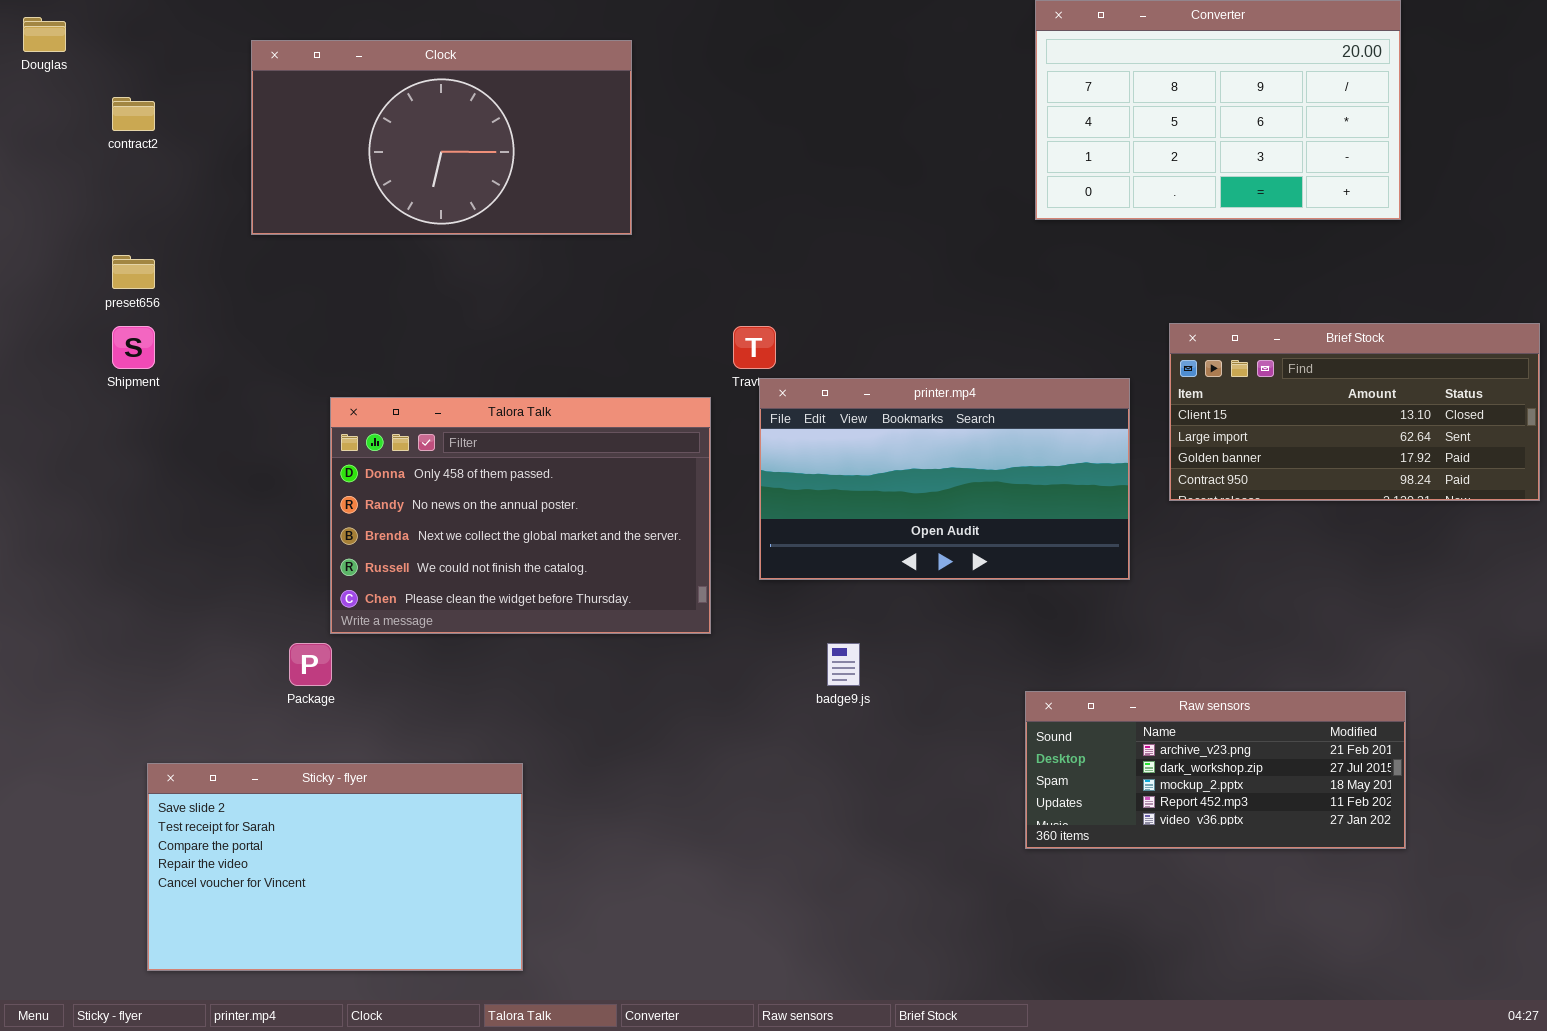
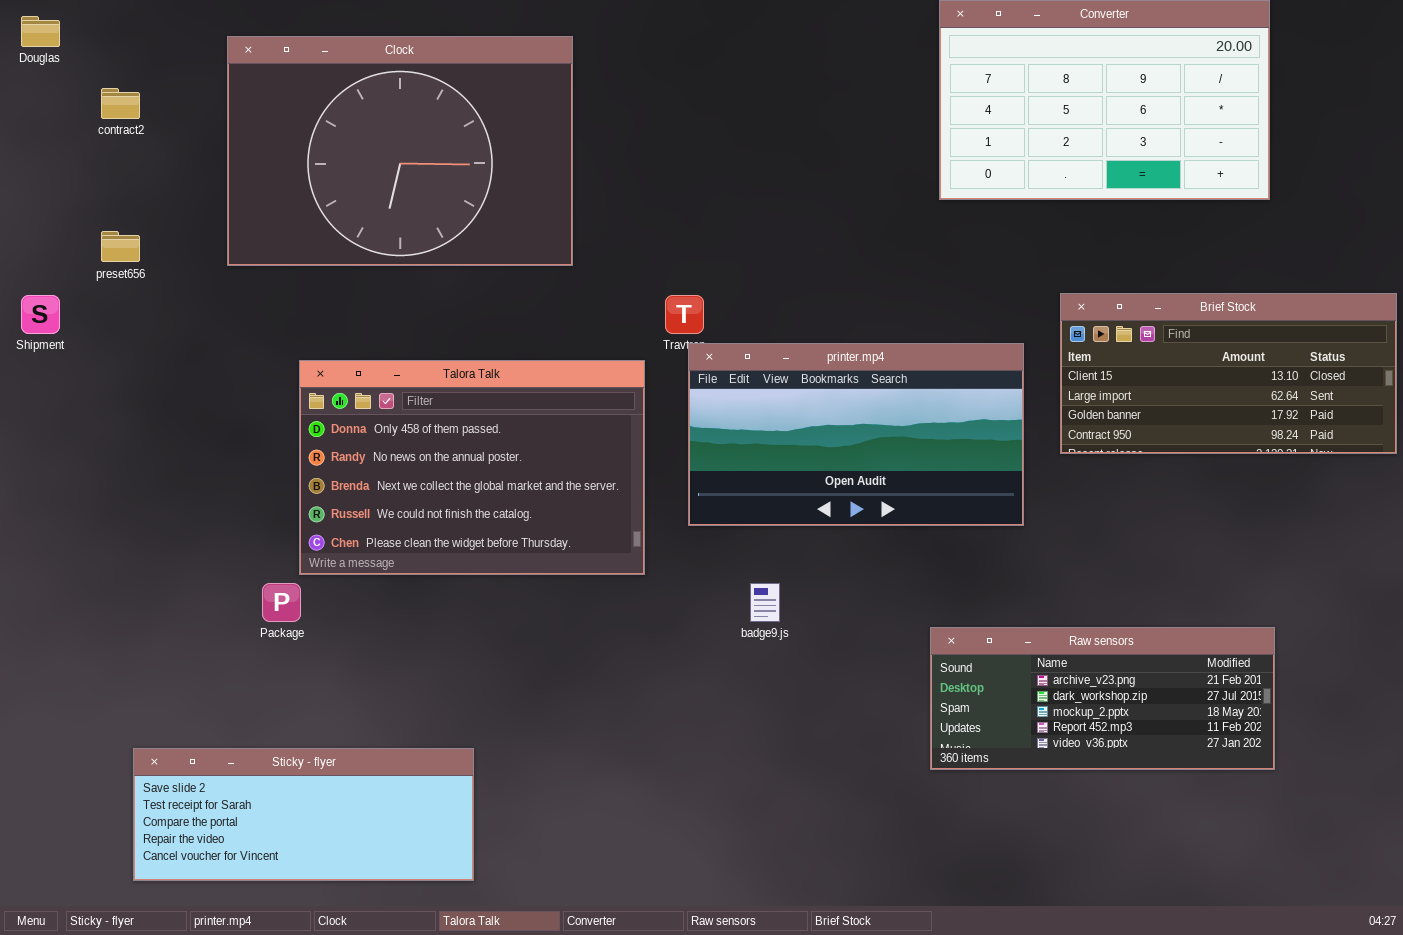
Clock: [251,40,632,235] -> [227,36,573,266], resized
Shipment: [112,326,155,369] -> [21,295,60,334], moved
Sticky - flyer: [147,763,523,971] -> [133,748,474,881], resized

